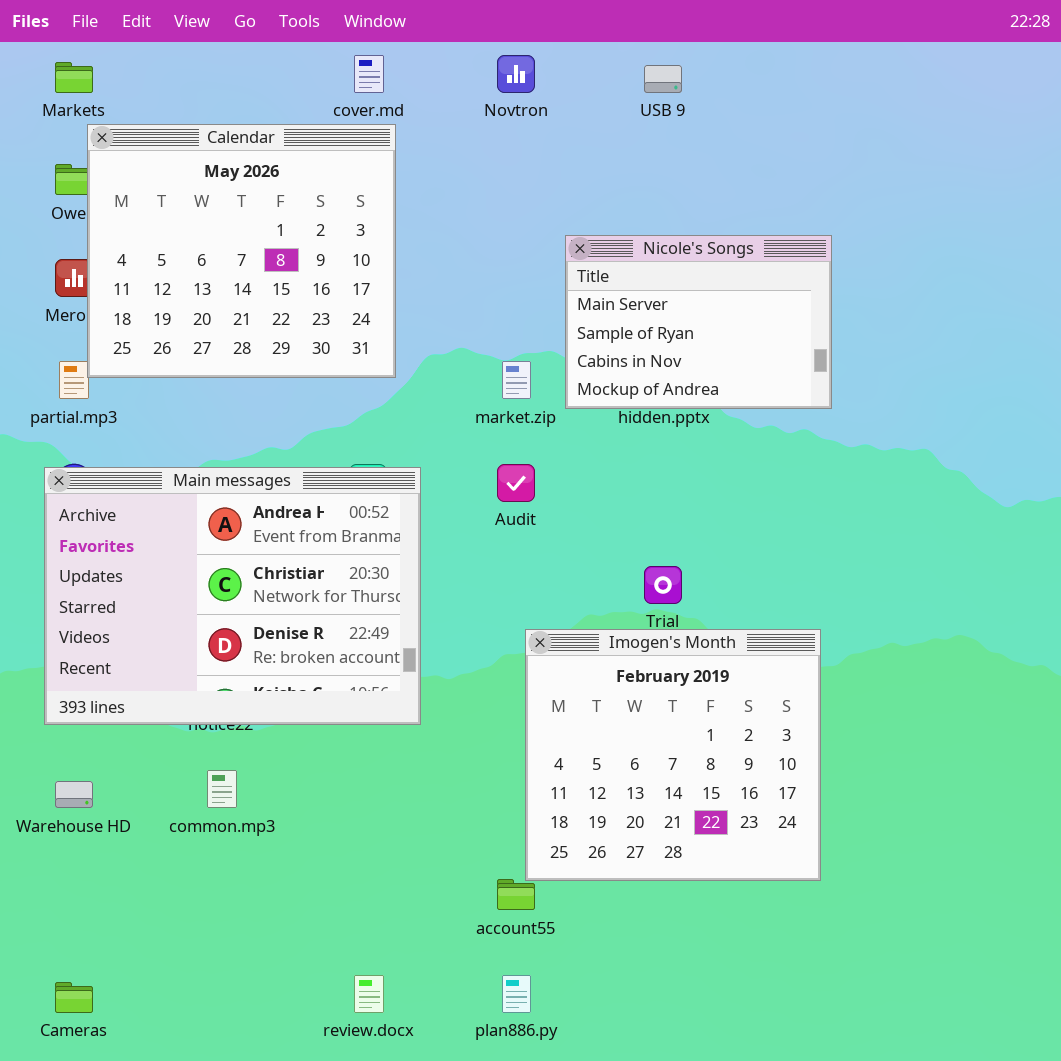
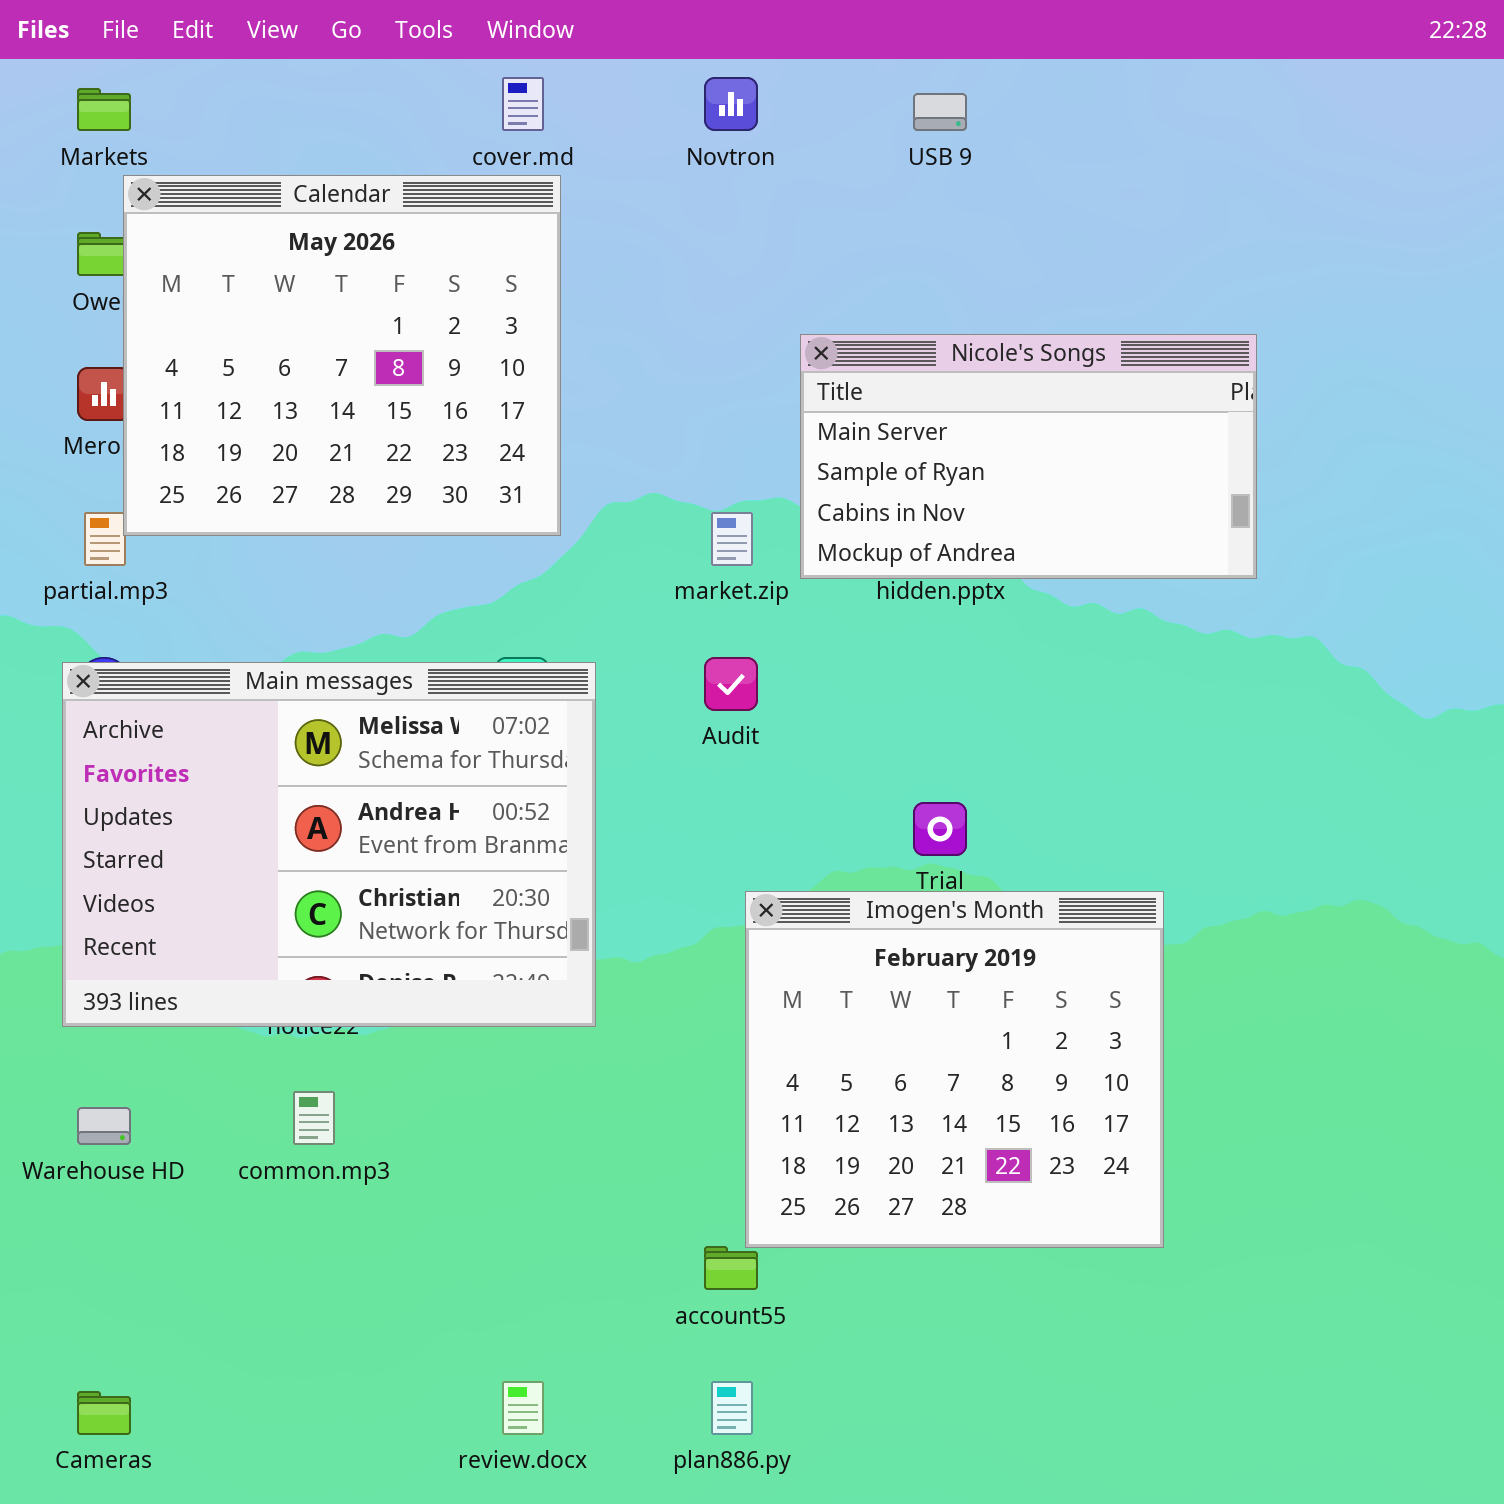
Nicole's Songs: [565,235,832,409] -> [800,334,1257,579], resized
Main messages: [44,467,421,725] -> [62,662,596,1027], scrolled up 1 row

